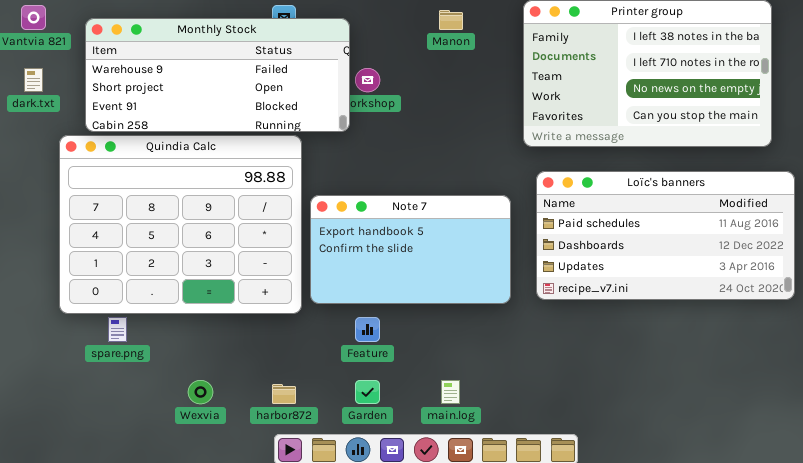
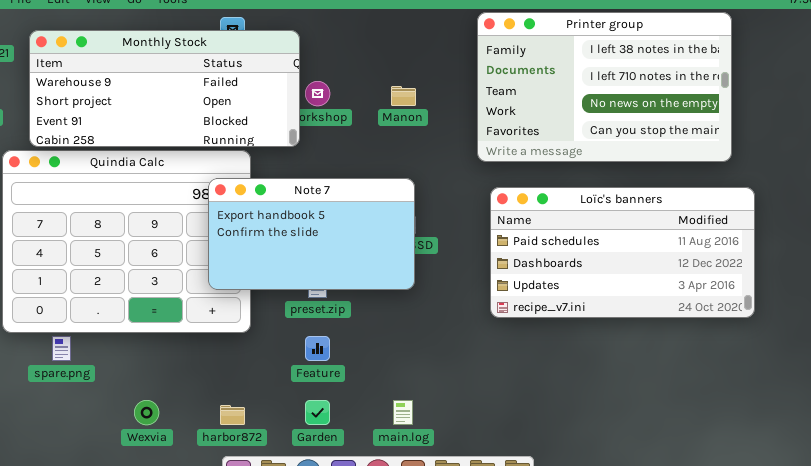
Manon: [439,10,463,30] -> [391,86,416,106], moved
Note 7: [310,195,511,304] -> [208,178,415,290], moved

